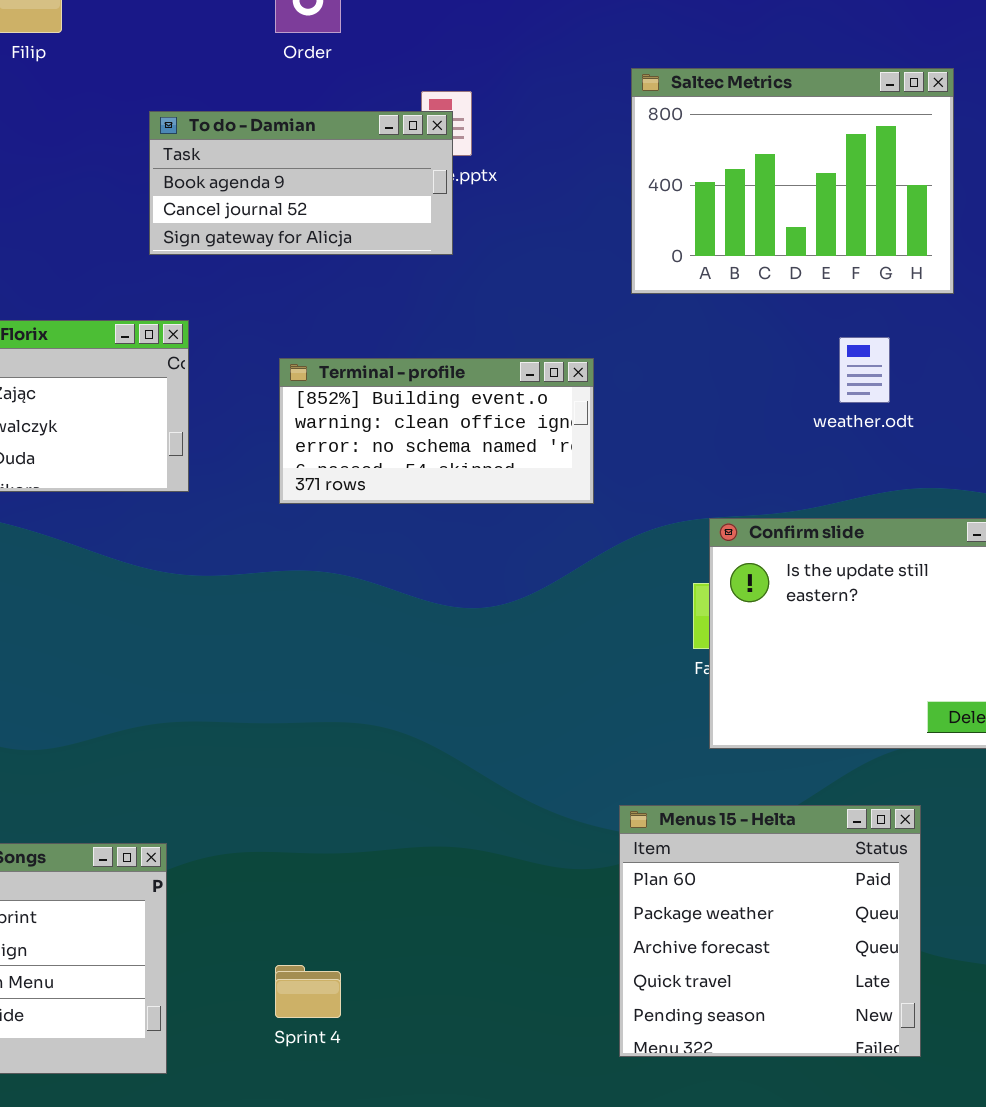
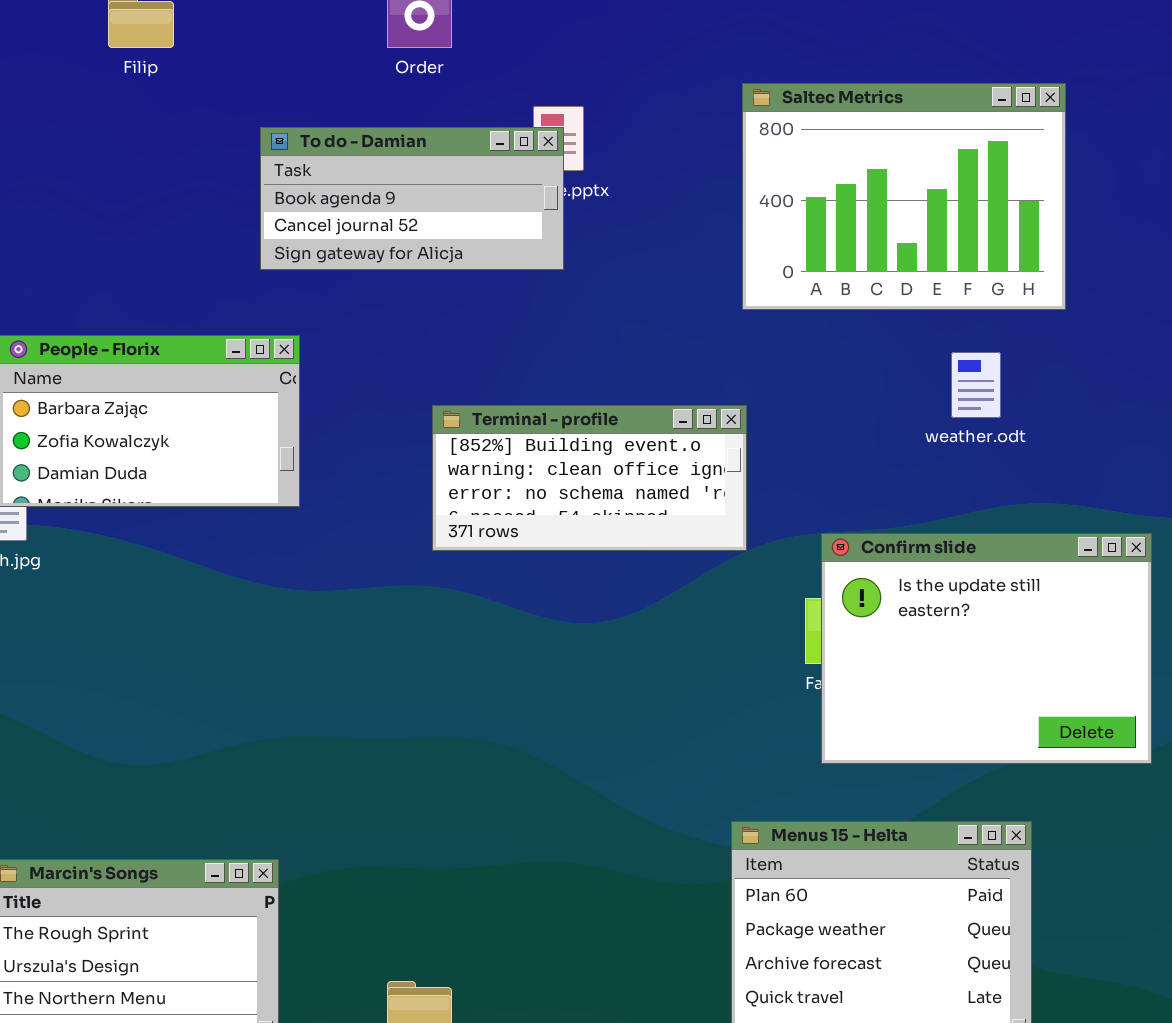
Terminal - profile: [279,358,594,504] -> [432,405,747,551], moved

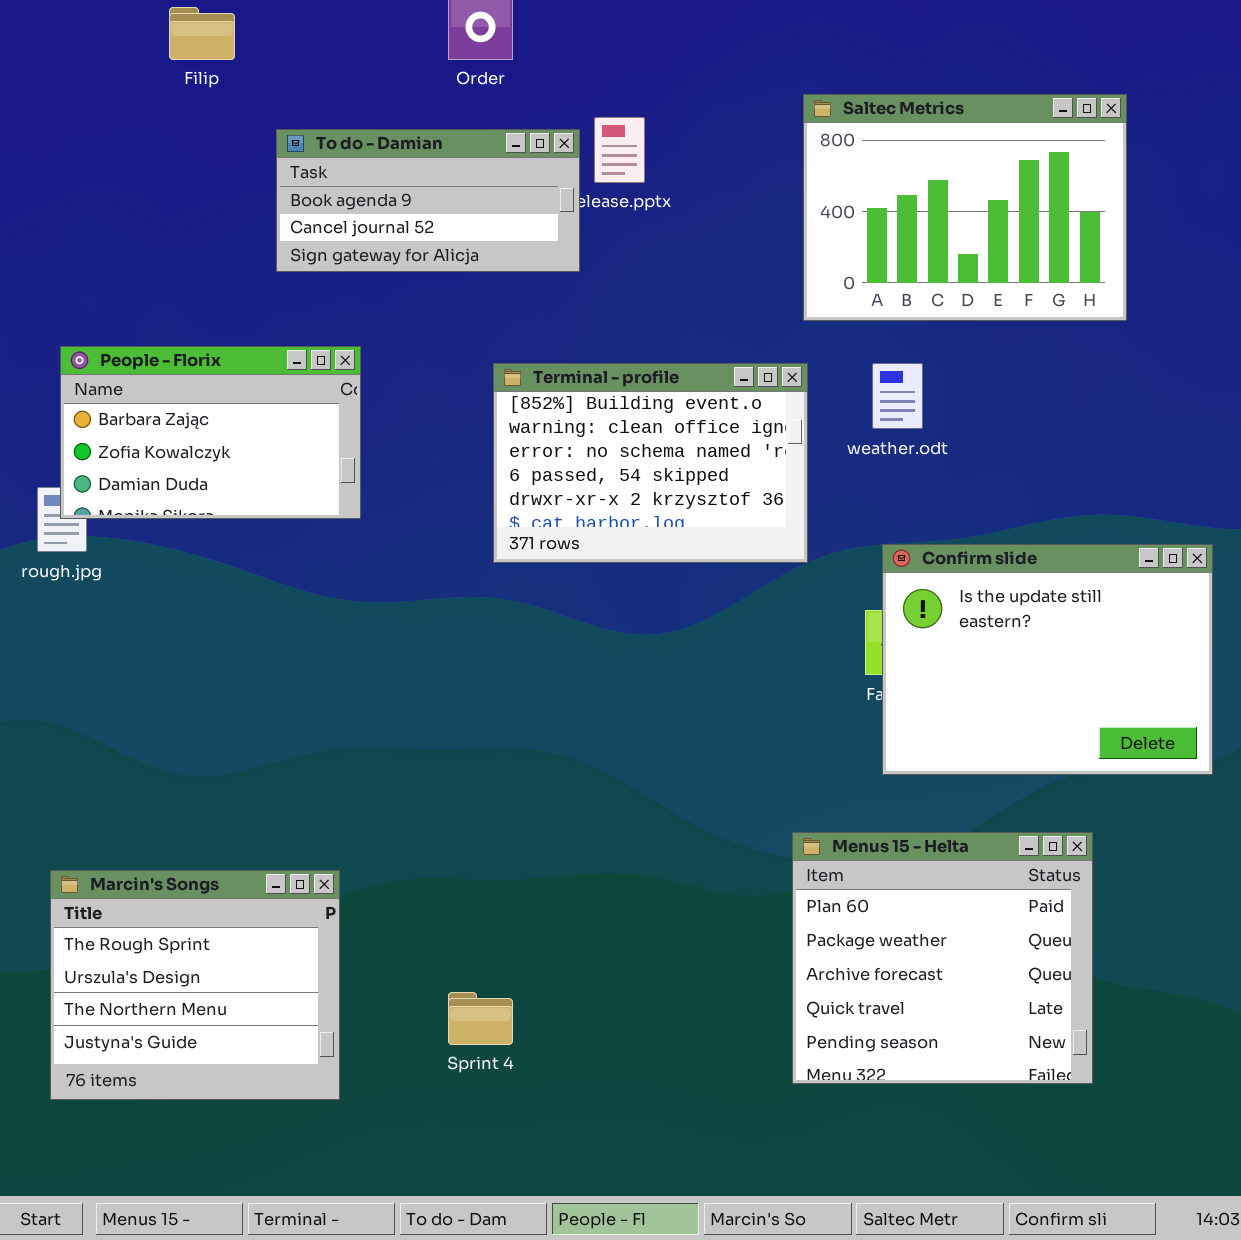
To do - Damian: [260,127,564,270] -> [276,129,580,272], moved
weather.odt: [951,352,1001,418] -> [872,363,923,429], moved
Terminal - profile: [432,405,747,551] -> [493,363,808,563], resized

